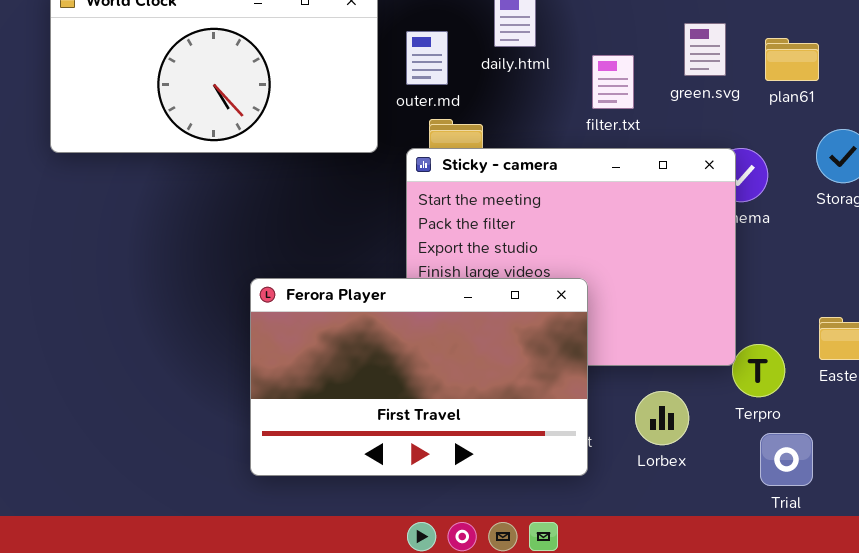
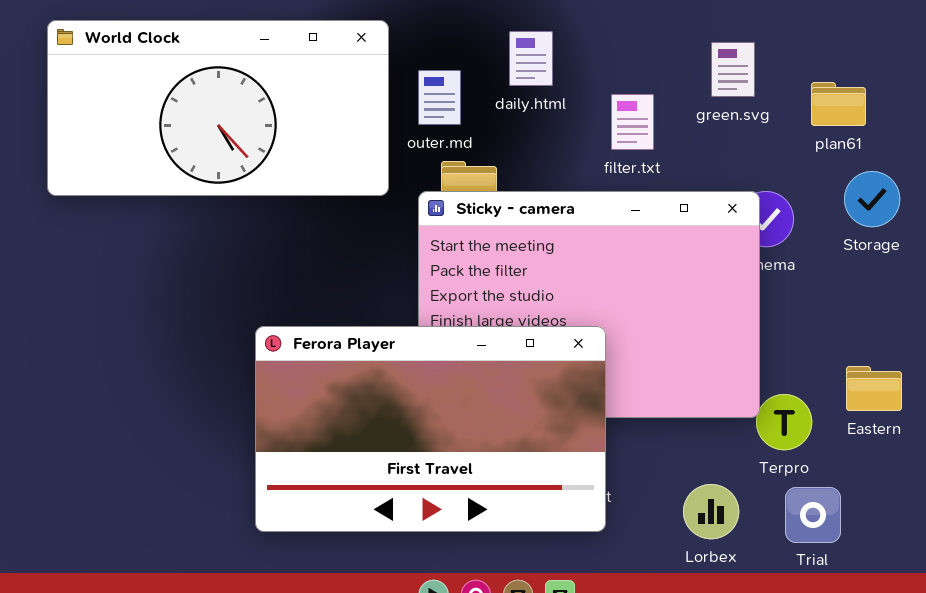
green.svg: [684,23,726,76] -> [711,42,755,97], moved
plan61: [765,38,819,81] -> [811,82,866,126], moved
Lorbex: [635,391,689,445] -> [683,484,739,539], moved

